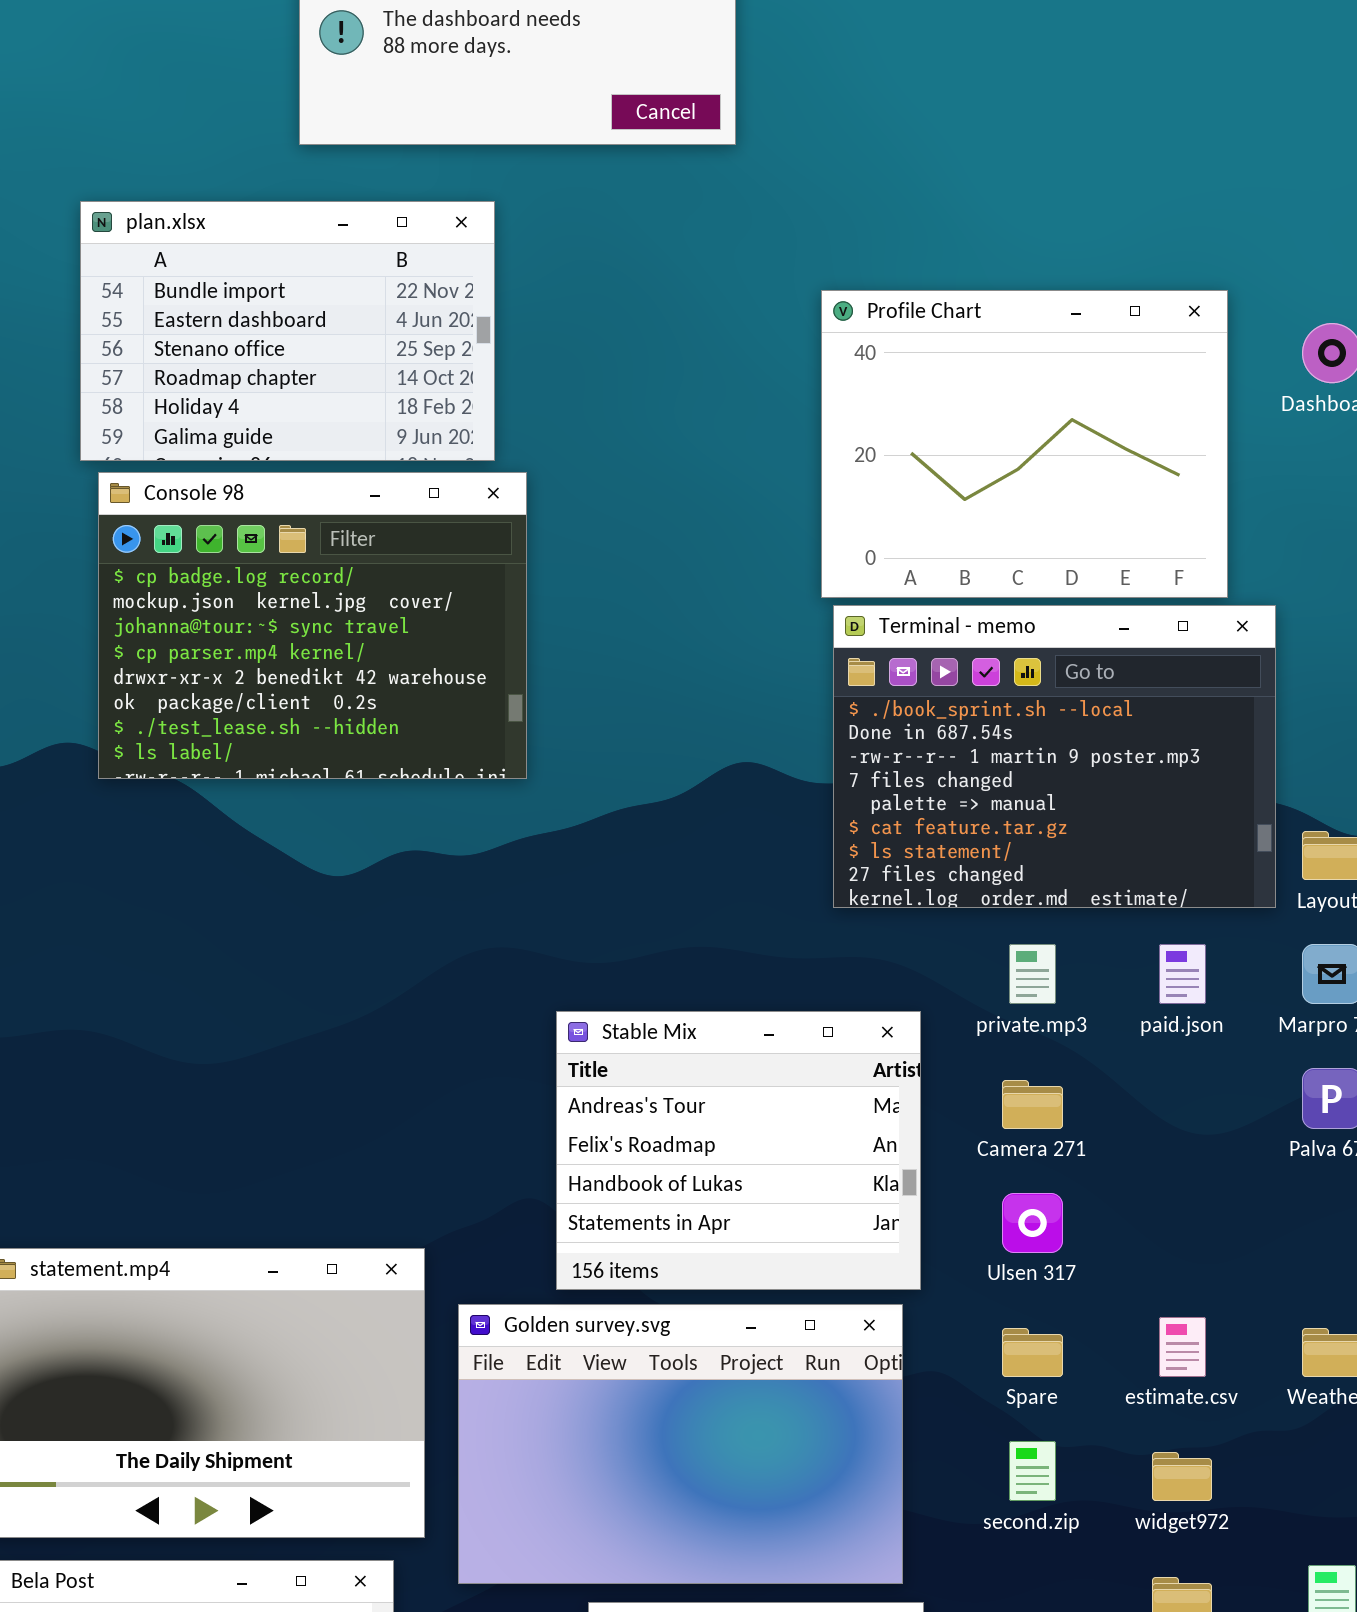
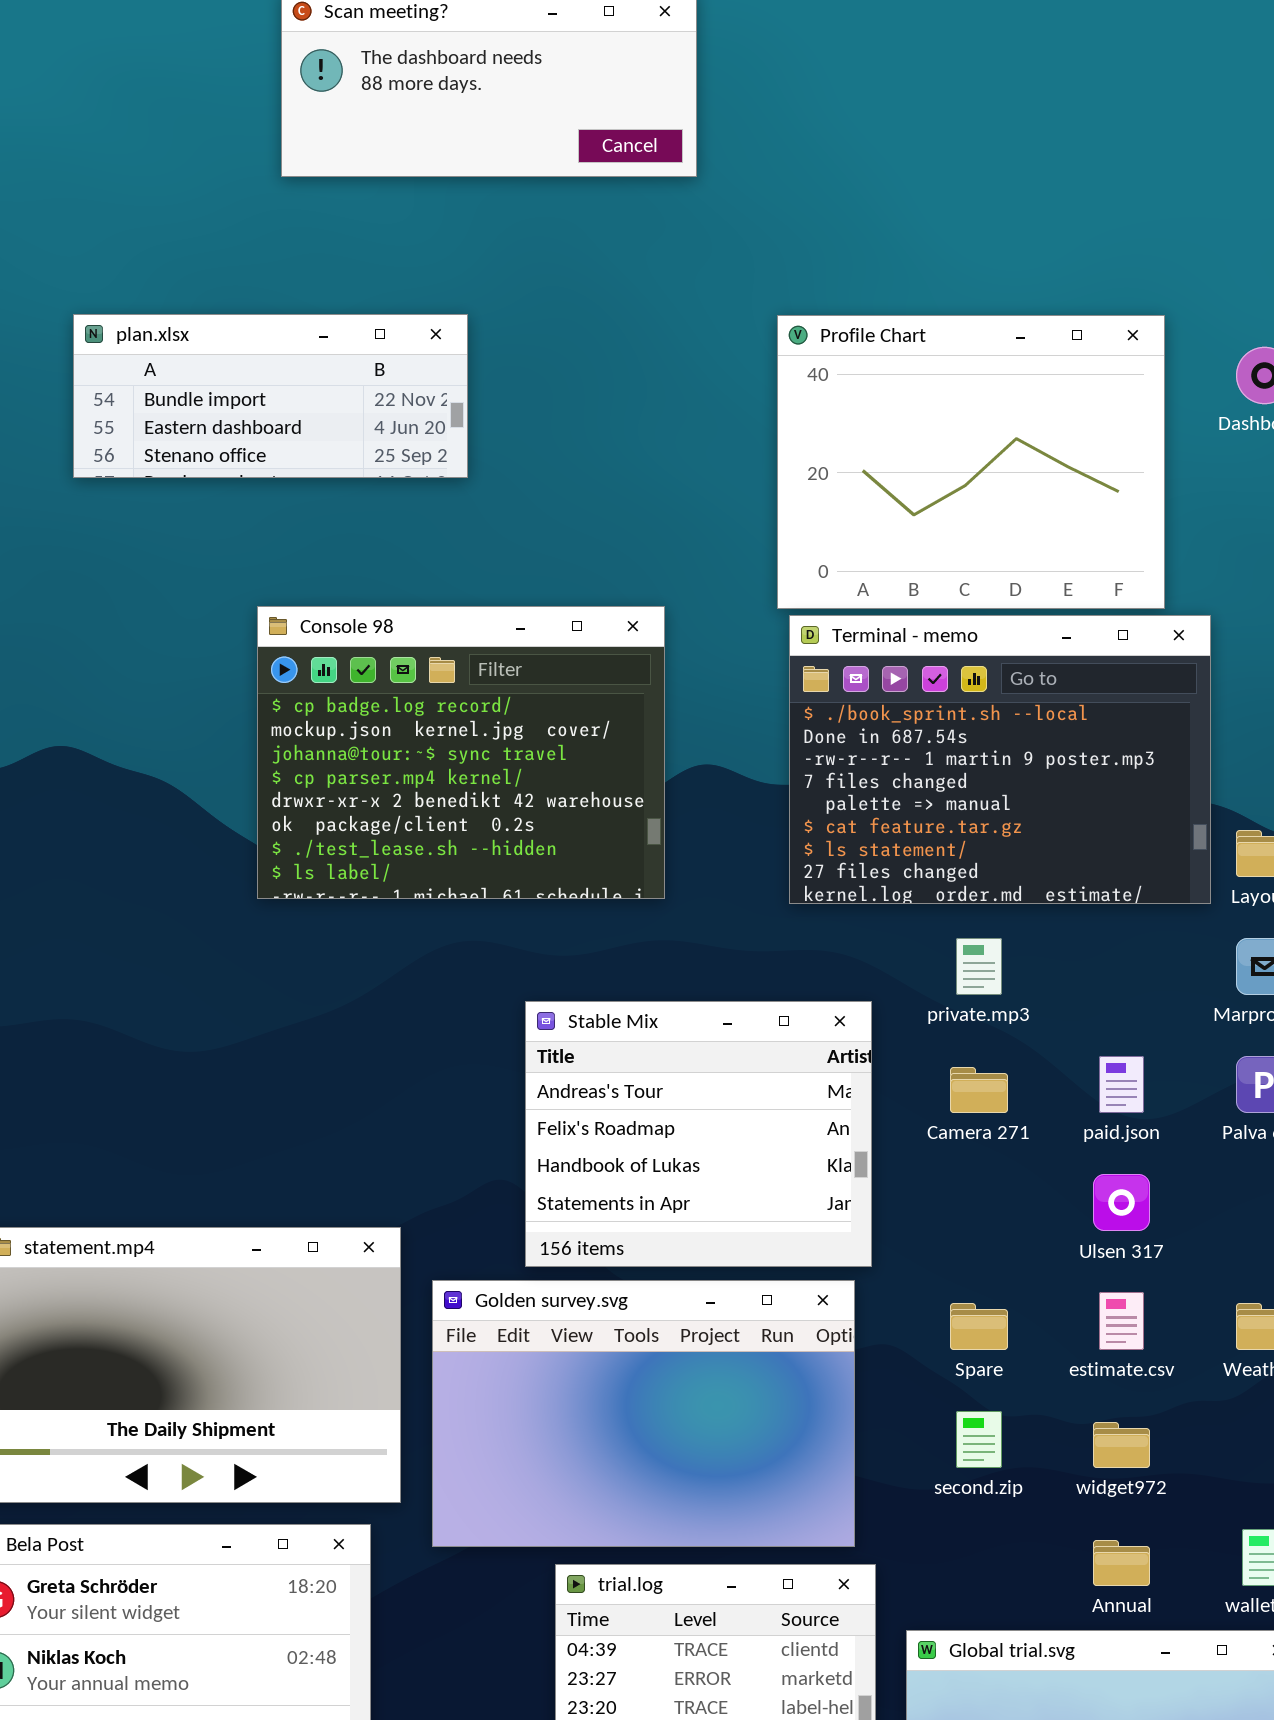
plan.xlsx: [80,201,495,461] -> [73,314,468,478], resized
Console 98: [98,472,527,779] -> [257,606,665,899], moved
paid.json: [1159,944,1206,1004] -> [1099,1056,1144,1113], moved
Ulsen 317: [1002,1193,1063,1253] -> [1093,1174,1150,1231], moved

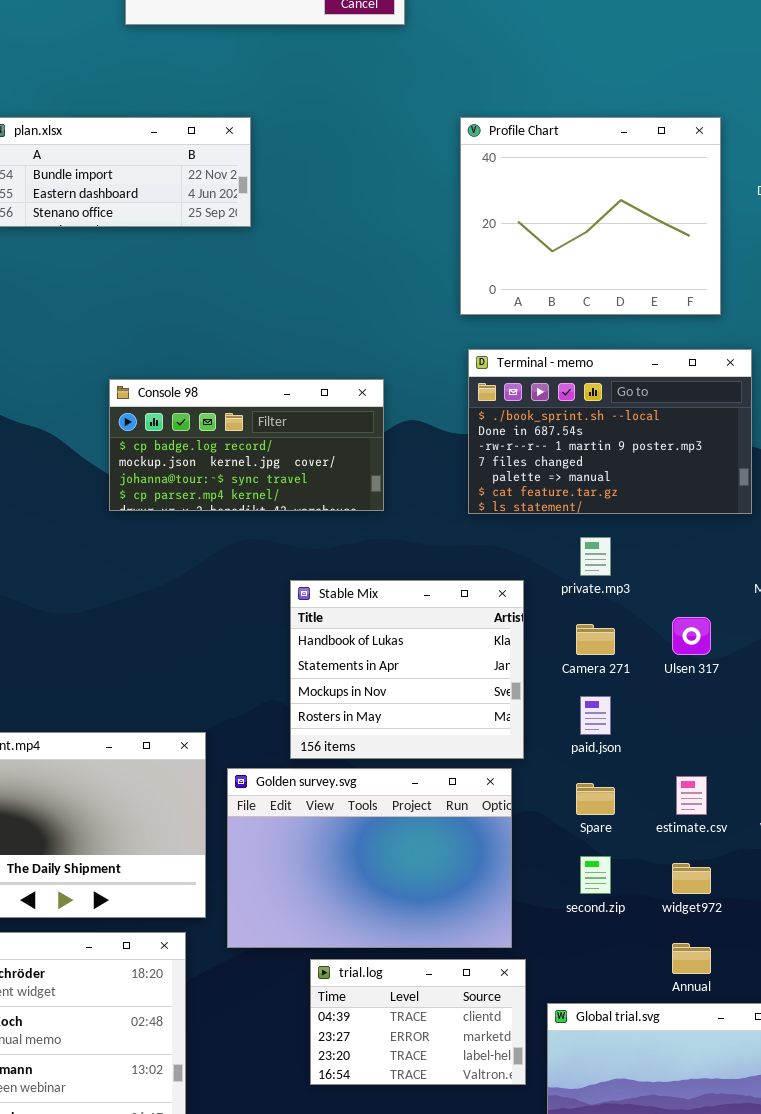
Console 98: [257,606,665,899] -> [109,379,384,511], resized
Terminal - memo: [789,615,1211,904] -> [468,349,752,514], resized
Stable Mix: [525,1001,872,1267] -> [290,580,524,759], scrolled down 2 rows
paid.json: [1099,1056,1144,1113] -> [580,696,611,735], moved
Ulsen 317: [1093,1174,1150,1231] -> [672,617,711,655], moved

